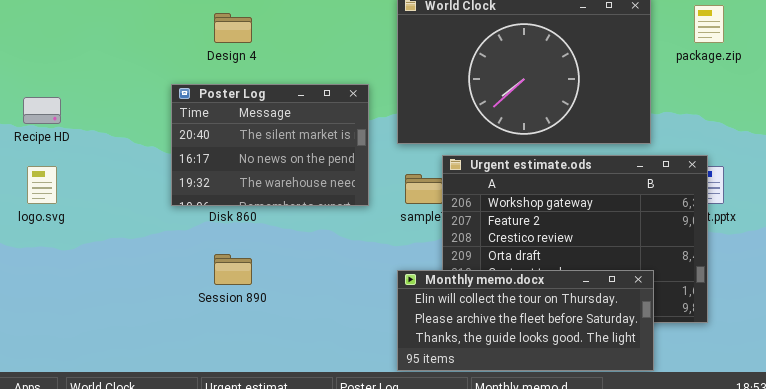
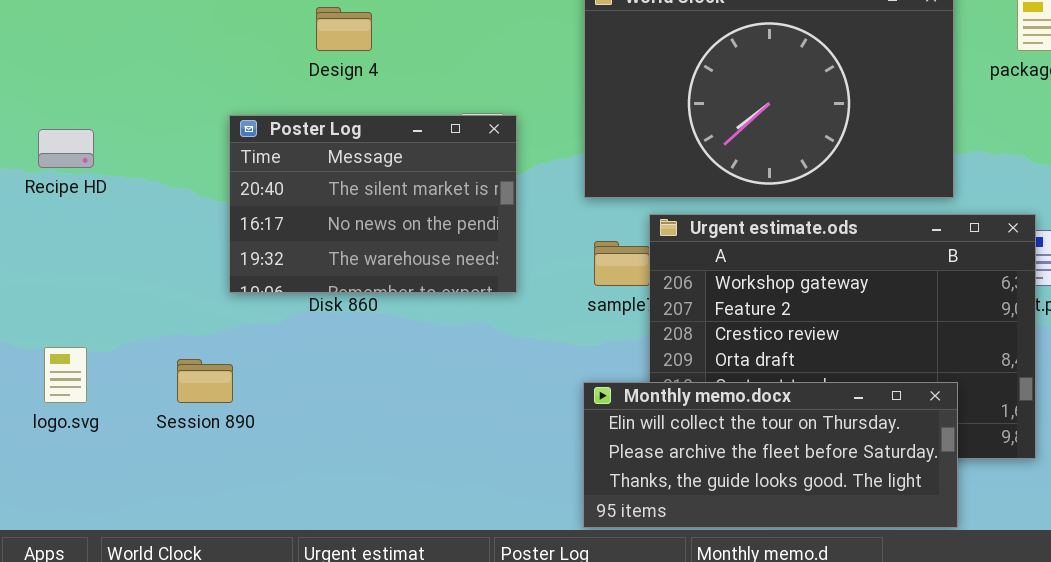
Poster Log: [171,84,369,206] -> [229,115,517,293], moved
logo.svg: [27,166,57,204] -> [44,347,87,403], moved
Session 890: [214,254,252,285] -> [177,359,233,403], moved

